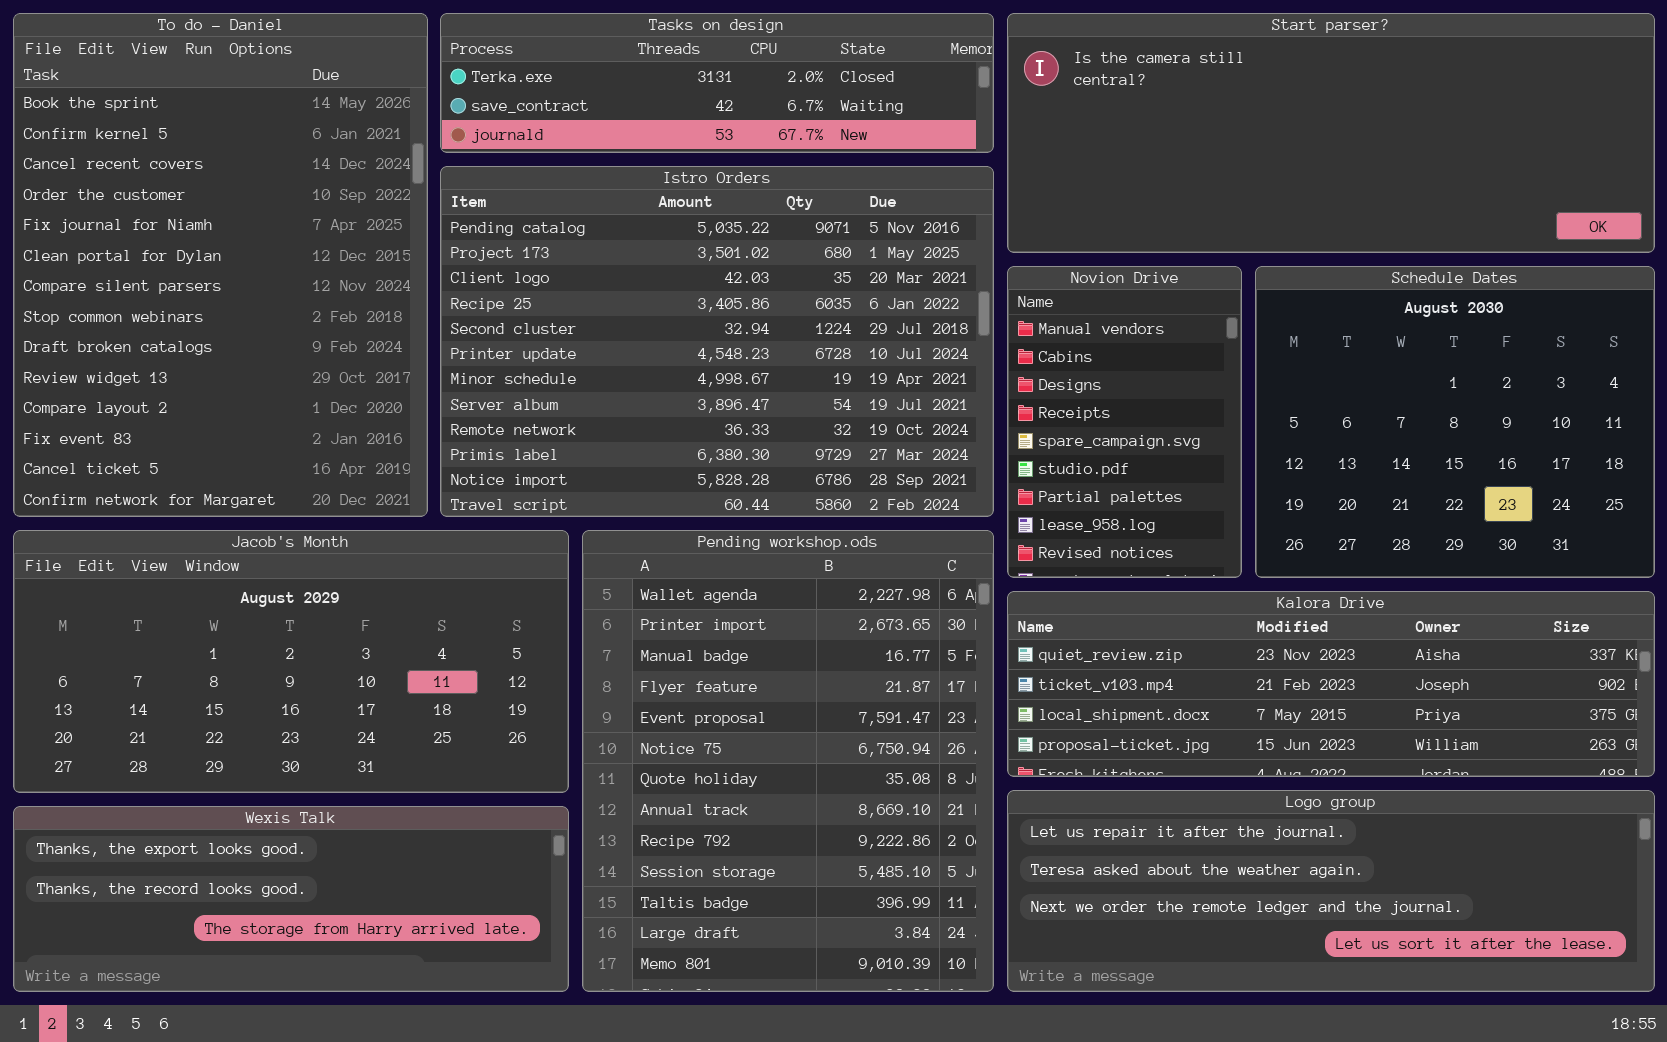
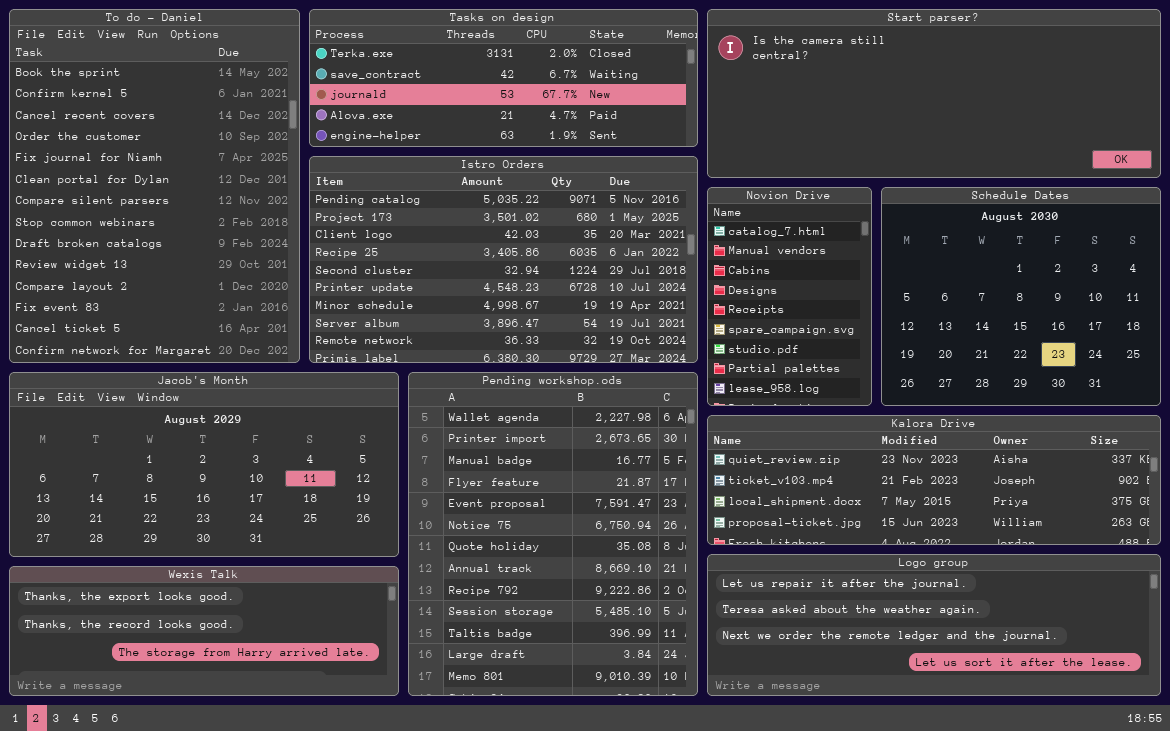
Tasks on design: [440,13,994,153] -> [309,9,698,147], resized
Istro Orders: [440,166,994,517] -> [309,156,698,363], resized
Novion Drive: [1007,266,1242,578] -> [707,187,872,406], scrolled up 1 row

